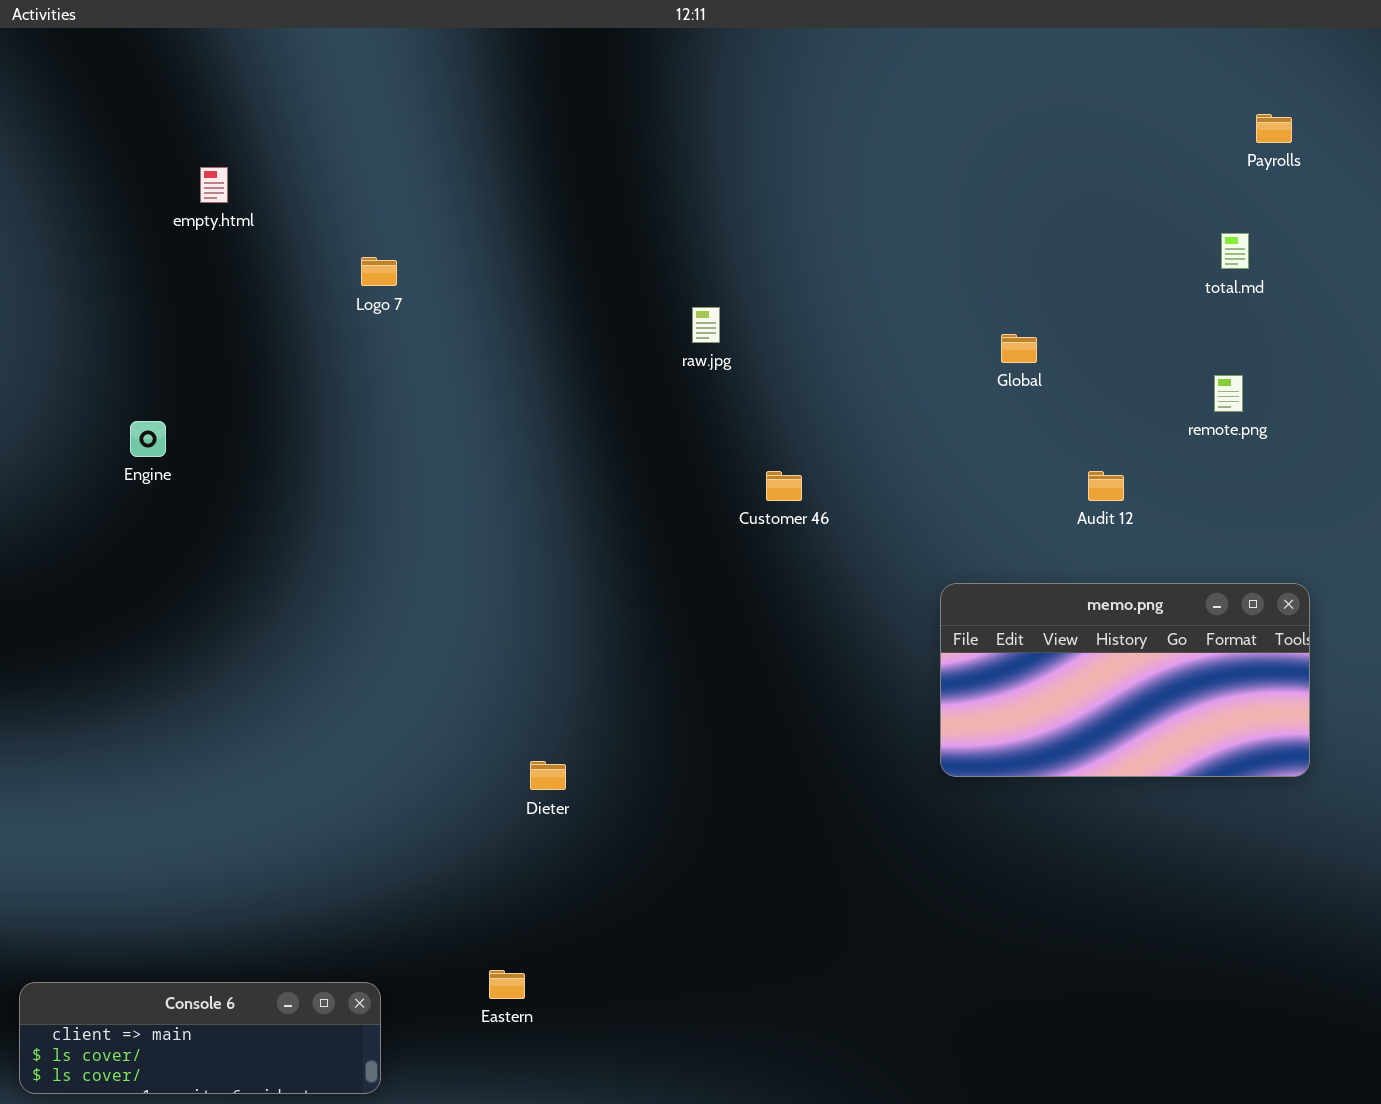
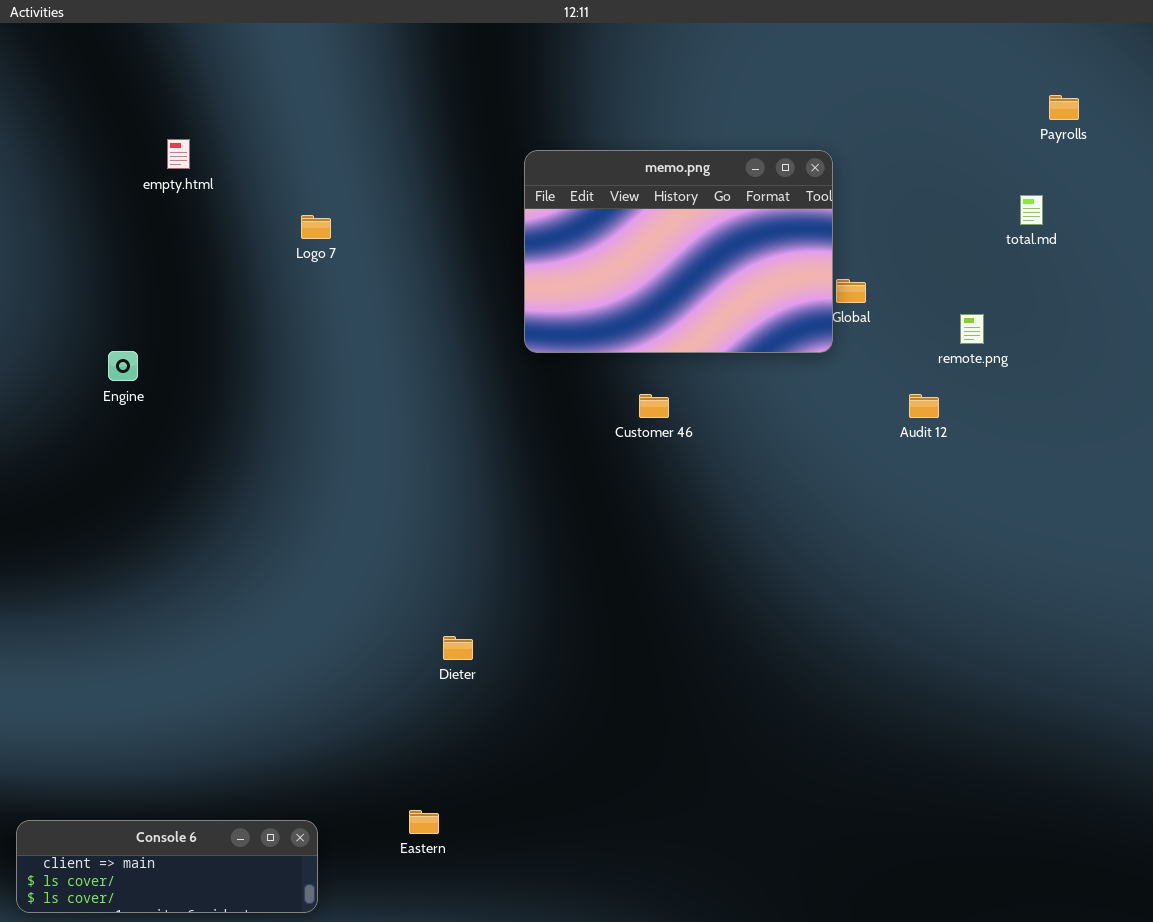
remote.png: [1214,375,1243,412] -> [960,314,984,344], moved
memo.png: [940,583,1310,777] -> [524,150,833,353], moved, resized

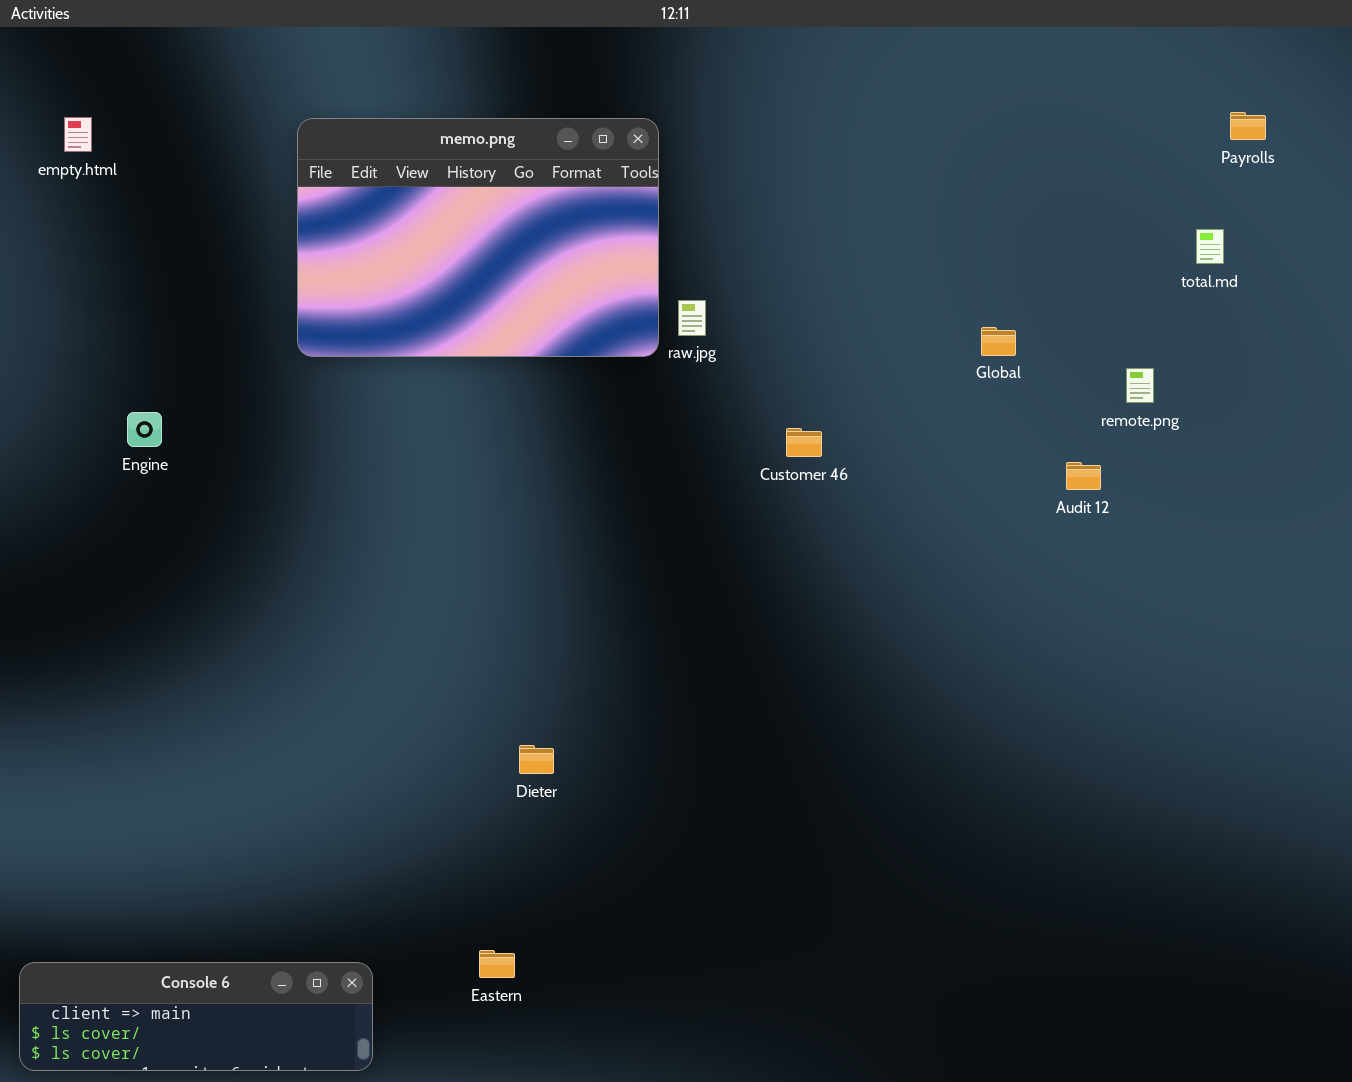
empty.html: [167,139,190,169] -> [64,117,92,152], moved
memo.png: [524,150,833,353] -> [297,118,659,357], moved
Customer 46: [639,394,669,418] -> [786,428,822,457], moved

